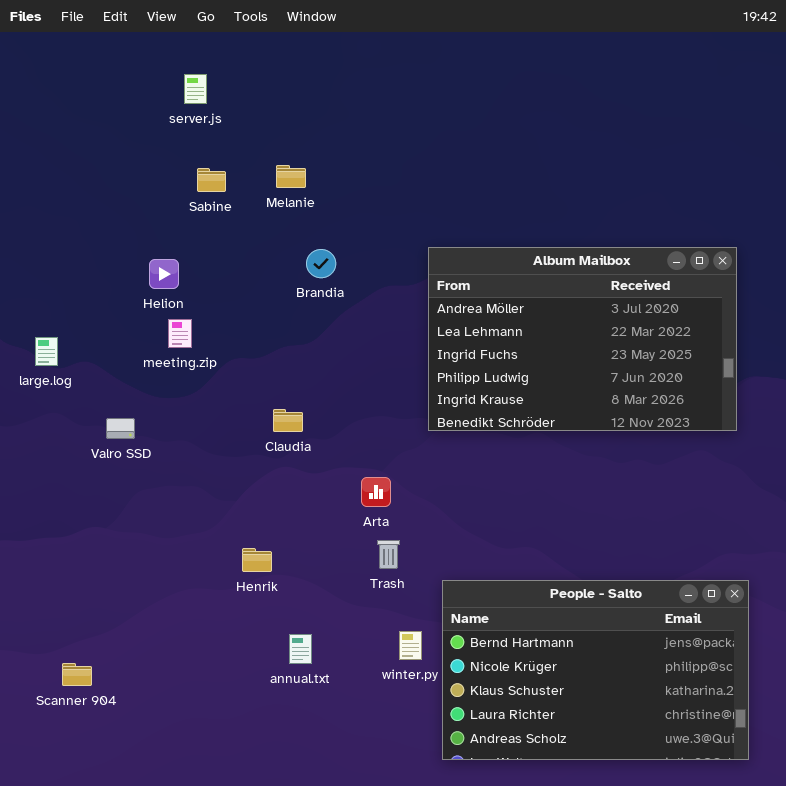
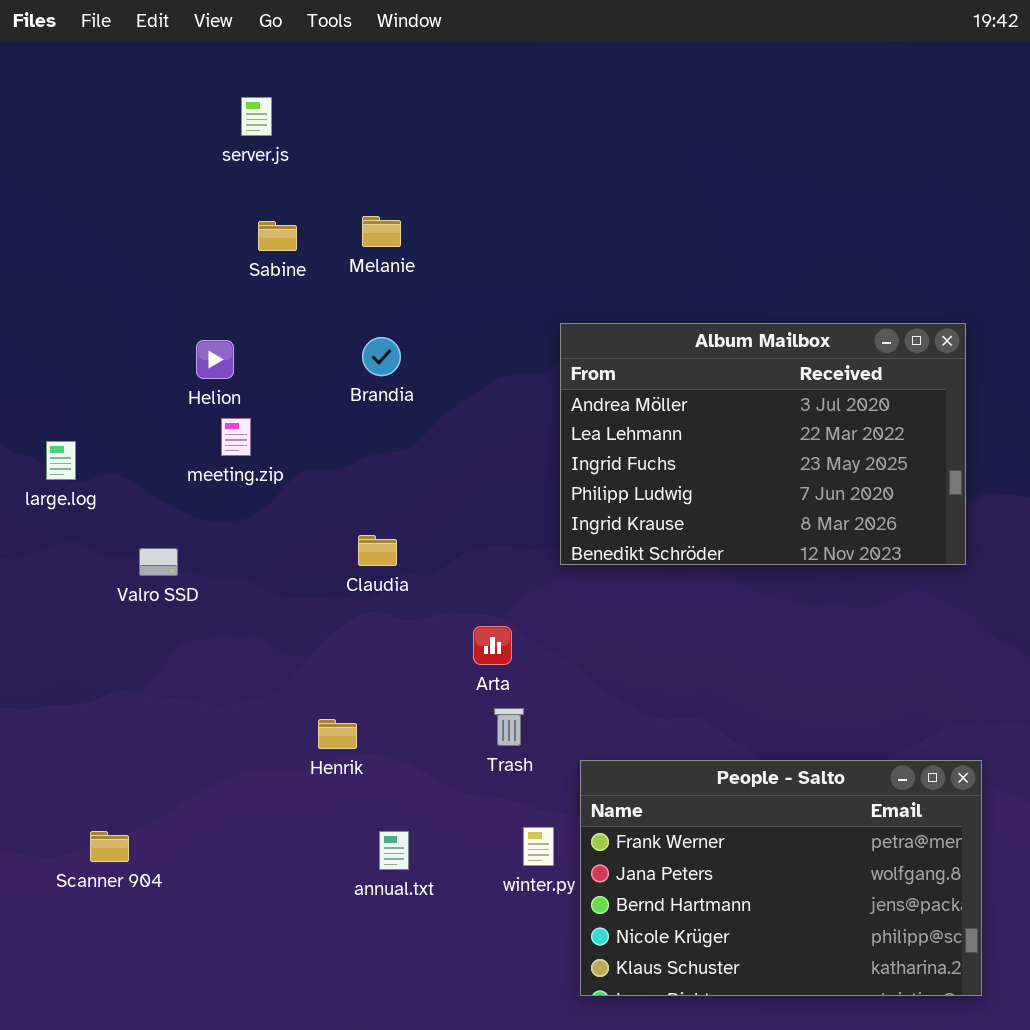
Brandia: [306,249,336,278] -> [362,337,401,376], moved
People - Salto: [442,580,749,760] -> [580,760,982,996], scrolled up 2 rows
Scanner 904: [62,663,92,686] -> [90,831,129,862], moved

